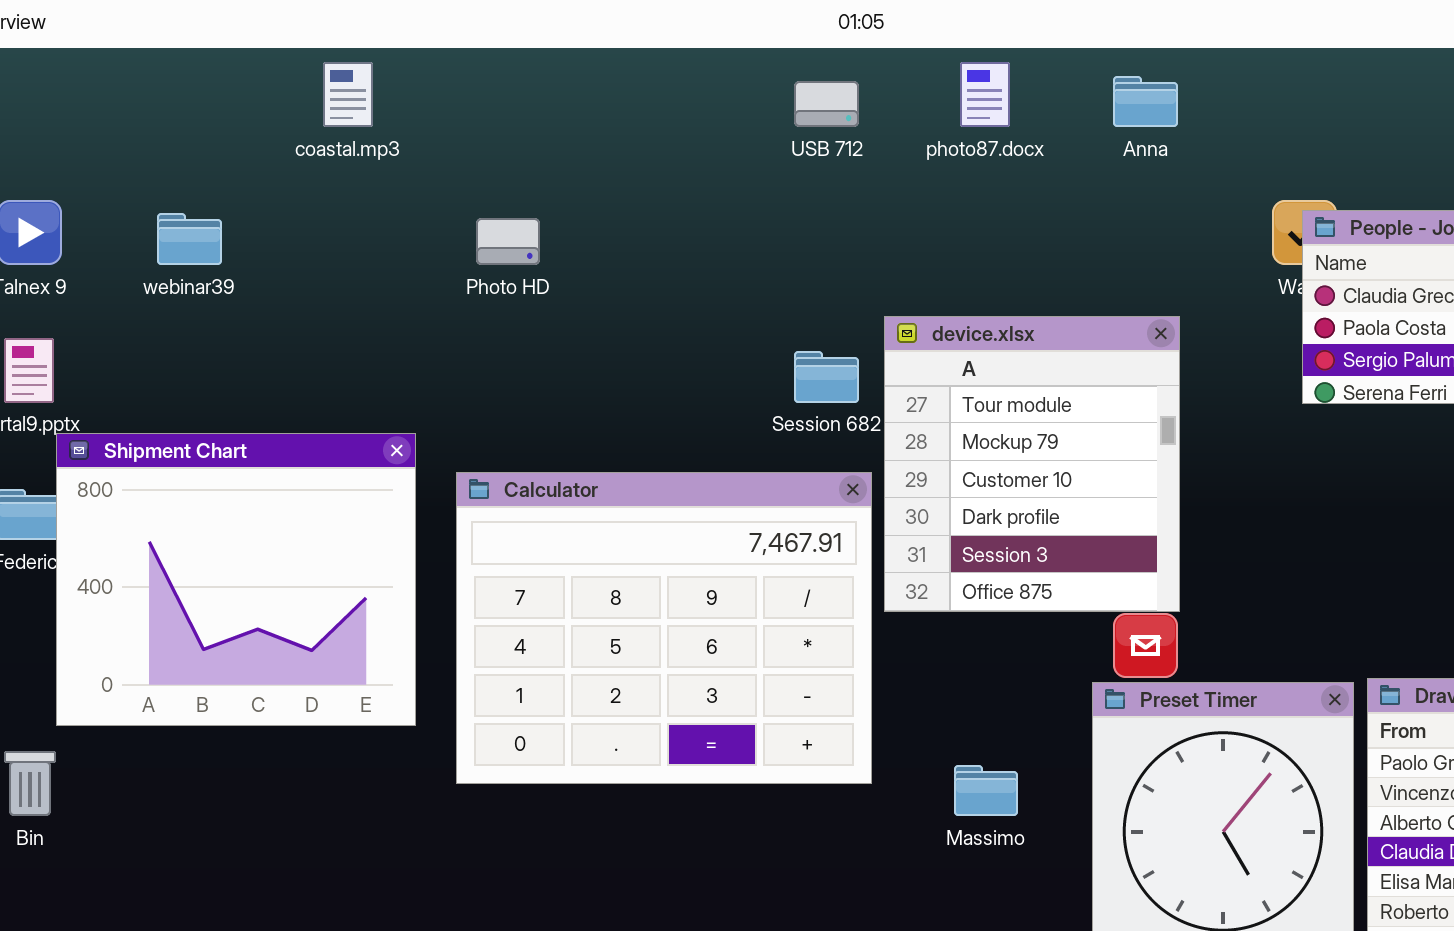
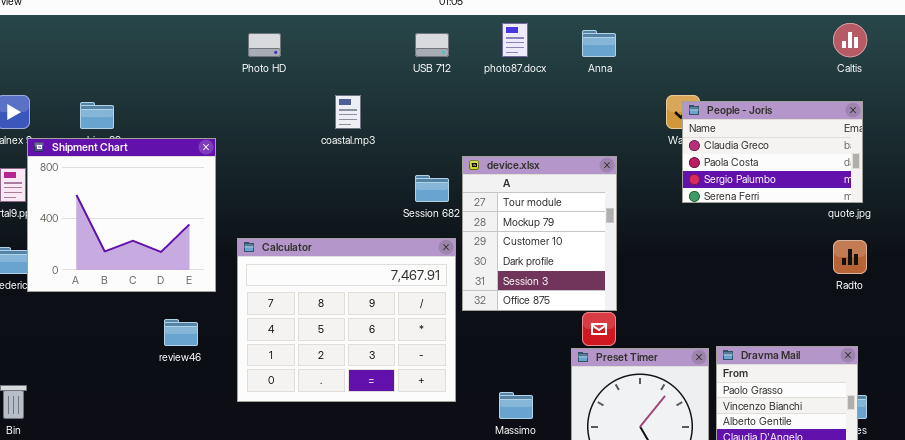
coastal.mp3: [323,62,373,127] -> [335,95,361,129], moved
Photo HD: [476,218,540,265] -> [248,33,281,57], moved
Shipment Chart: [56,433,416,726] -> [27,138,216,292], moved

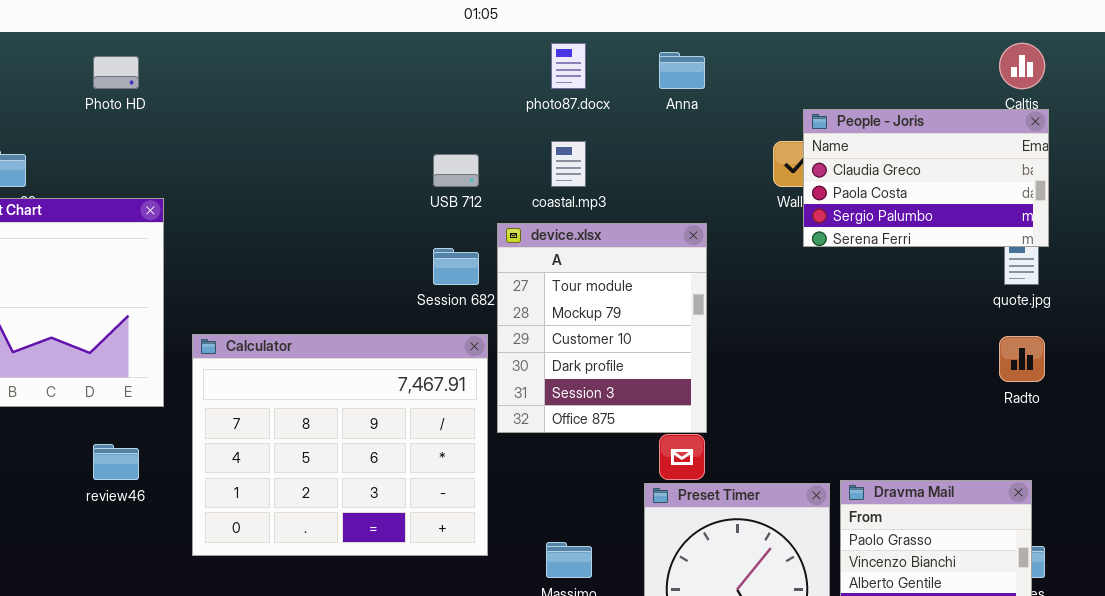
Photo HD: [248,33,281,57] -> [93,56,139,89], moved
USB 712: [415,33,449,57] -> [433,154,479,187], moved
coastal.mp3: [335,95,361,129] -> [551,141,586,187], moved
People - Joris: [682,101,863,203] -> [803,109,1049,247], moved

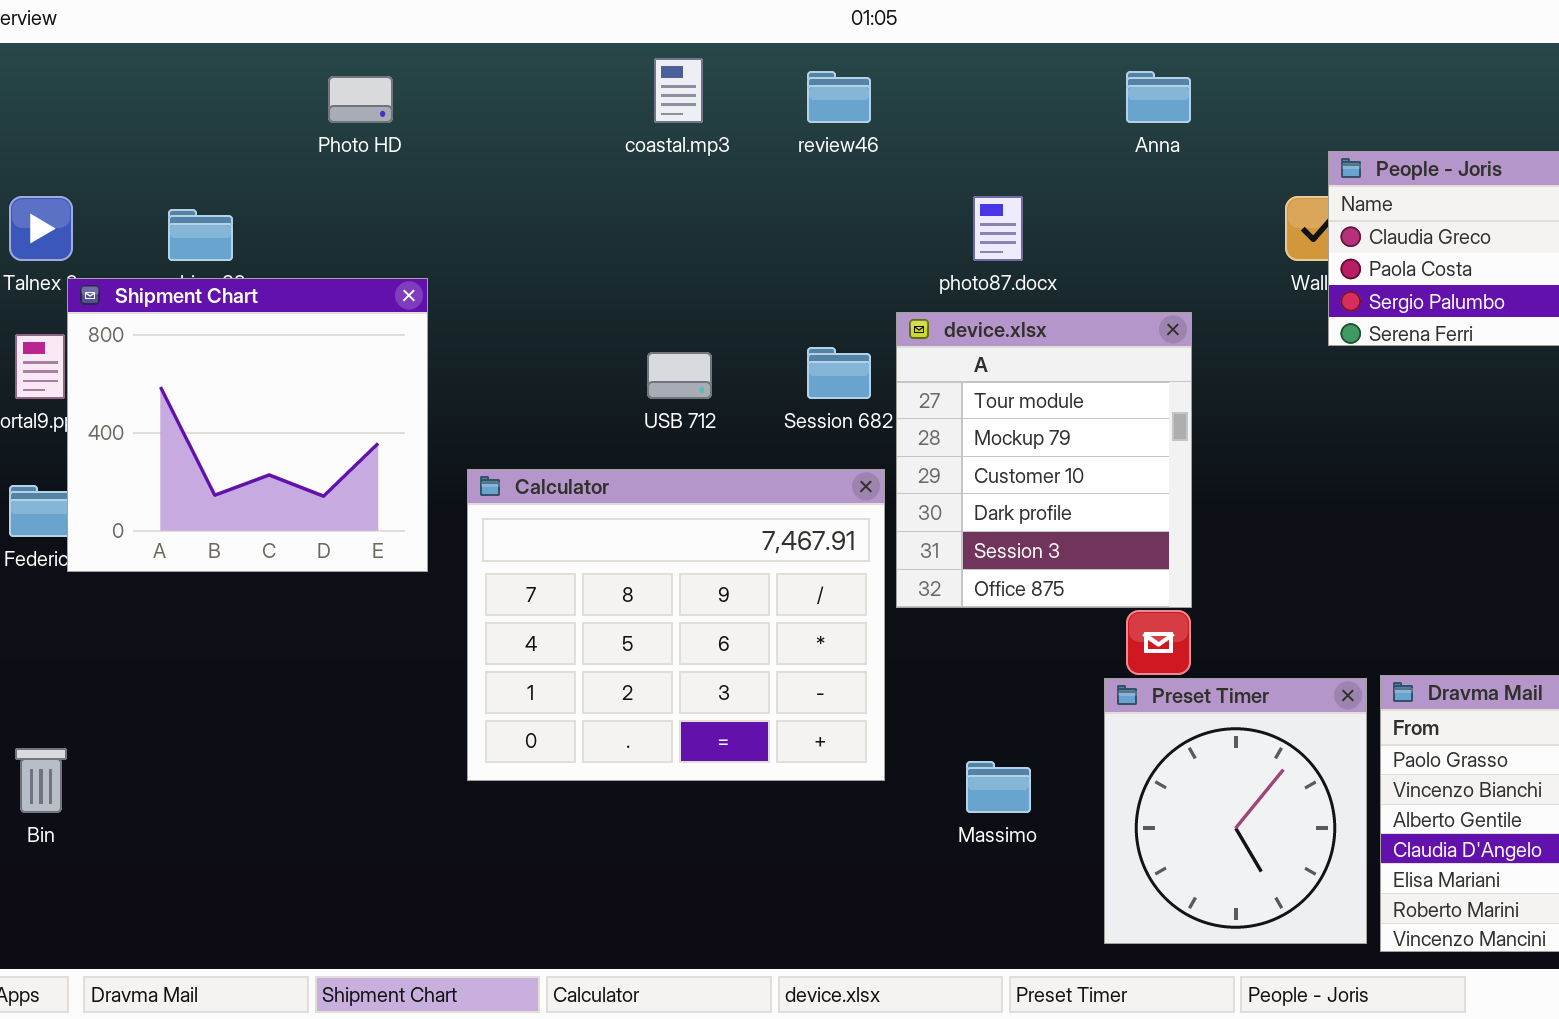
photo87.docx: [551,43,586,89] -> [973,196,1023,261], moved
coastal.mp3: [551,141,586,187] -> [654,58,703,123], moved
USB 712: [433,154,479,187] -> [647,352,712,399], moved
review46: [93,444,139,480] -> [807,71,871,123], moved

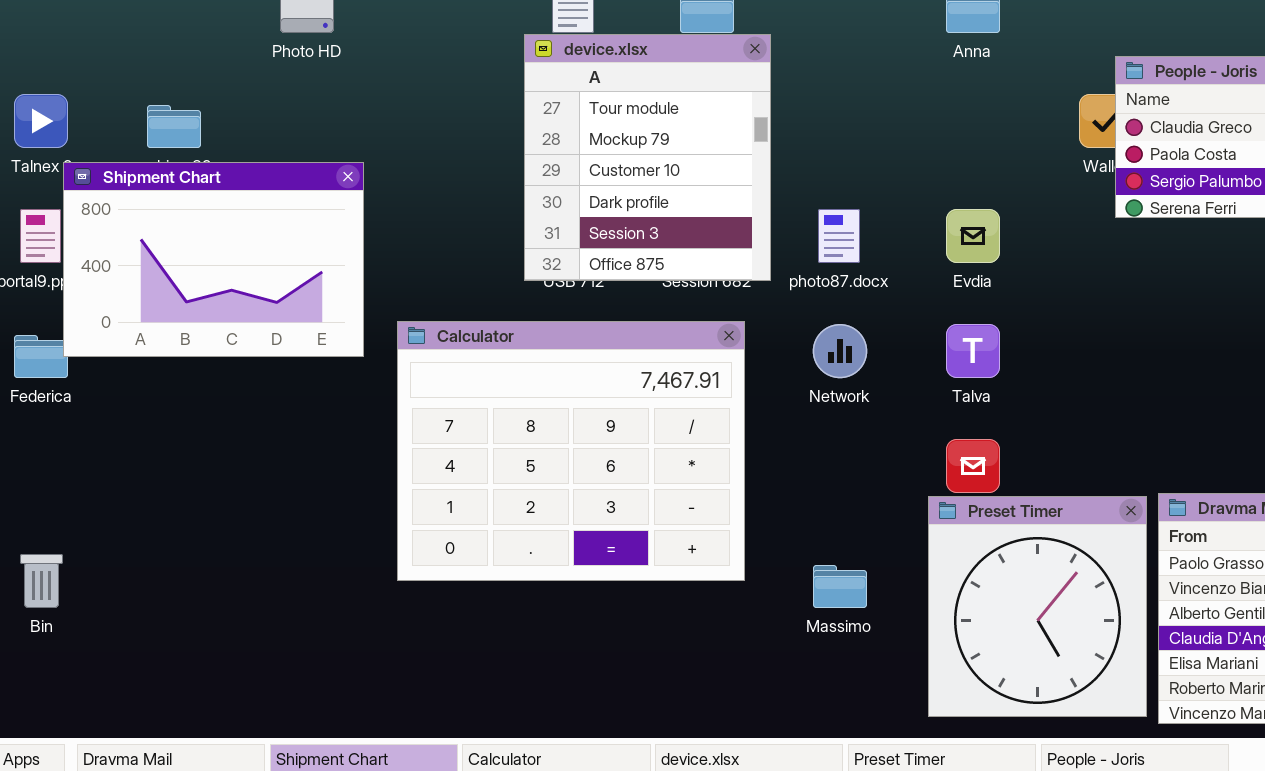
photo87.docx: [973,196,1023,261] -> [818,209,860,263], moved
Shipment Chart: [67,278,428,572] -> [63,162,364,357], resized
device.xlsx: [896,312,1192,608] -> [524,34,771,281], moved

